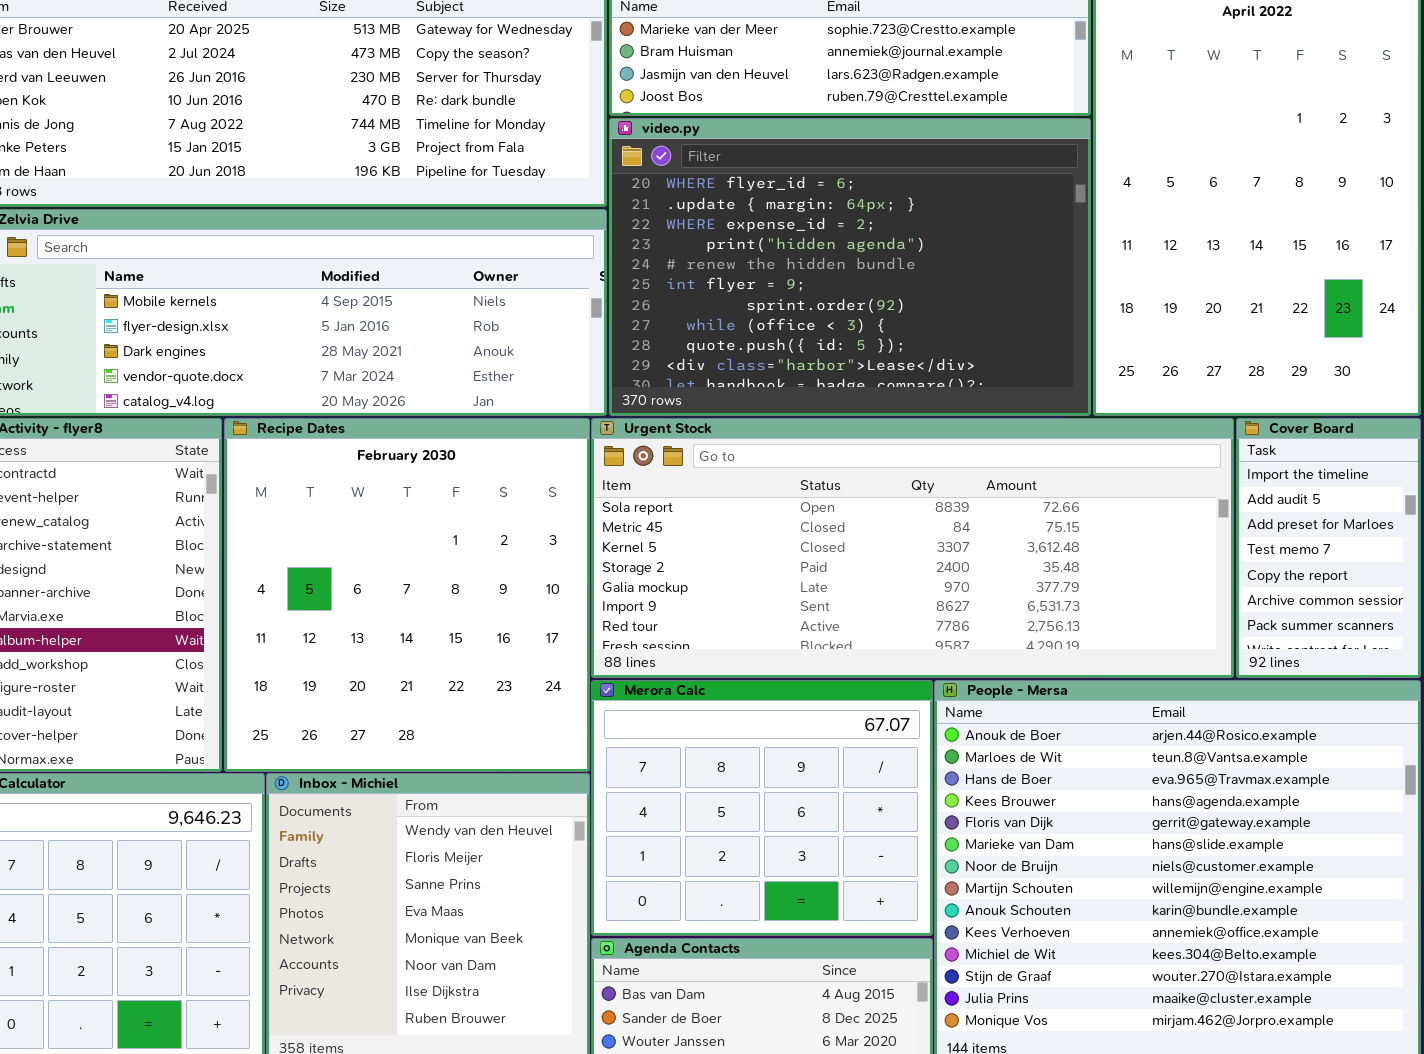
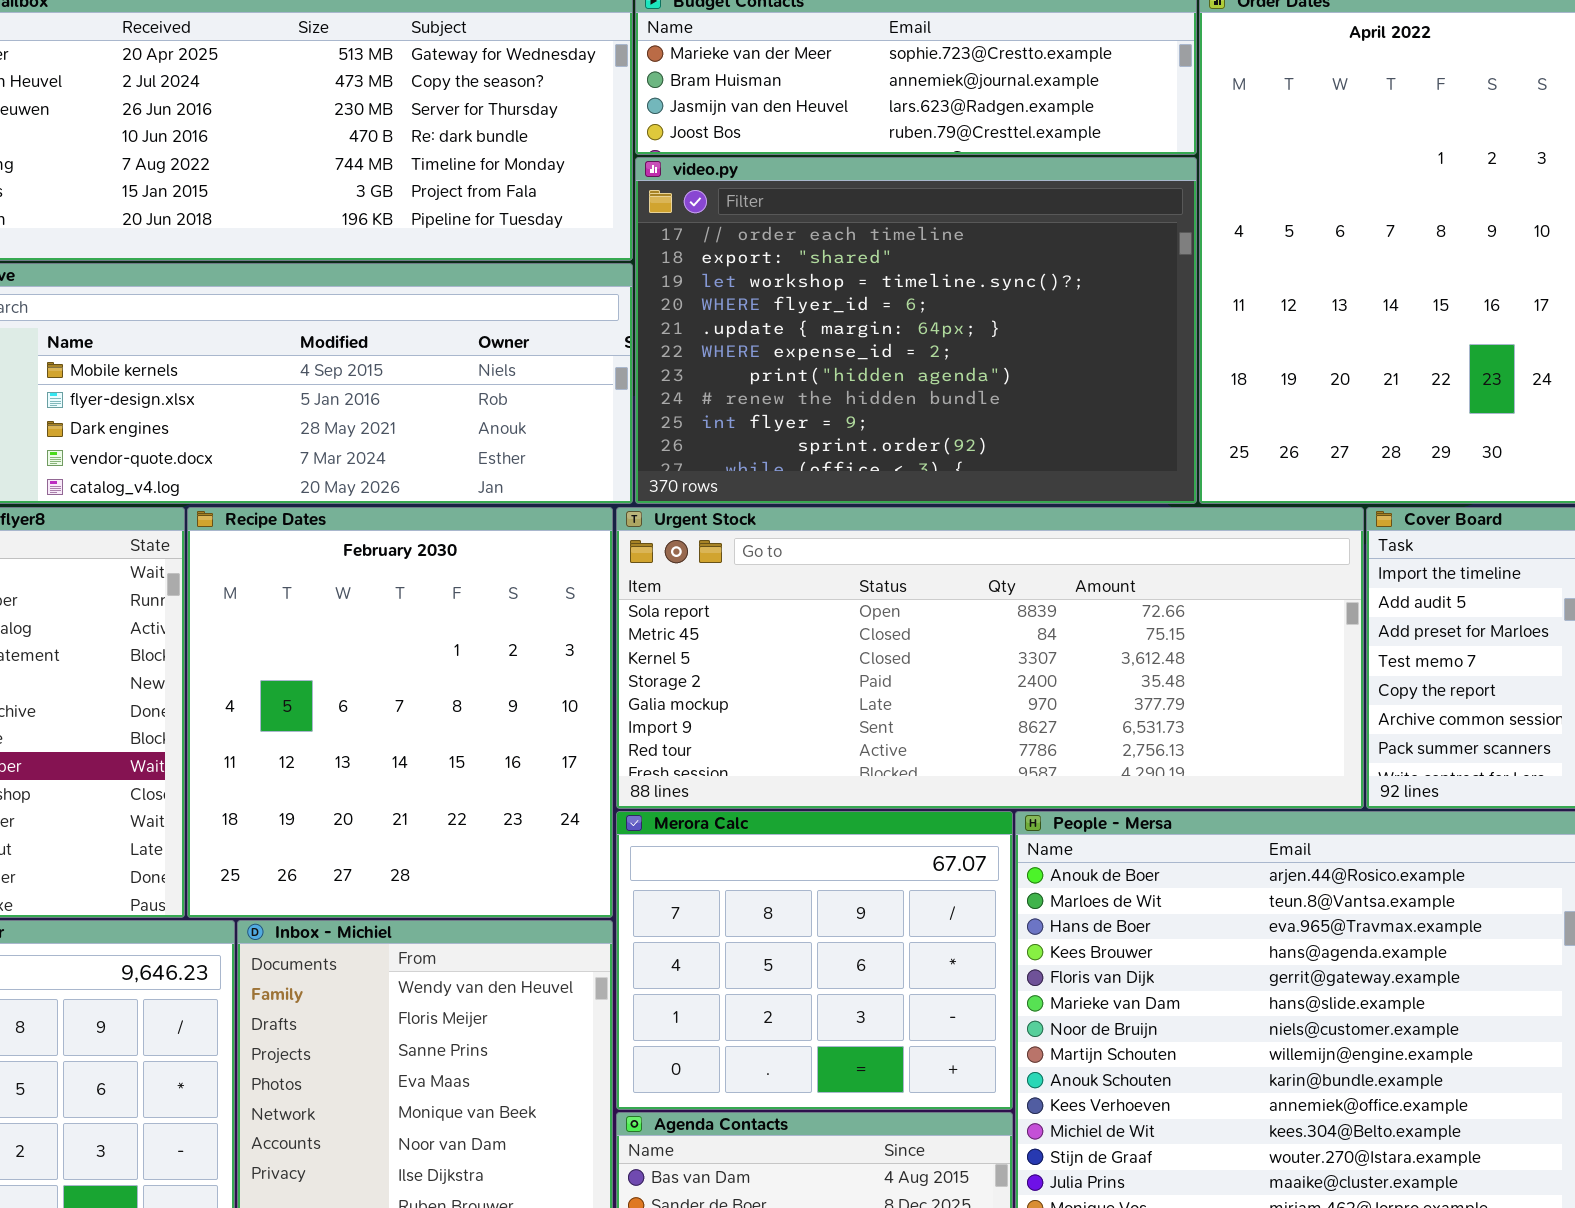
video.py: [609,118,1091,416] -> [635,157,1197,504], scrolled up 3 rows

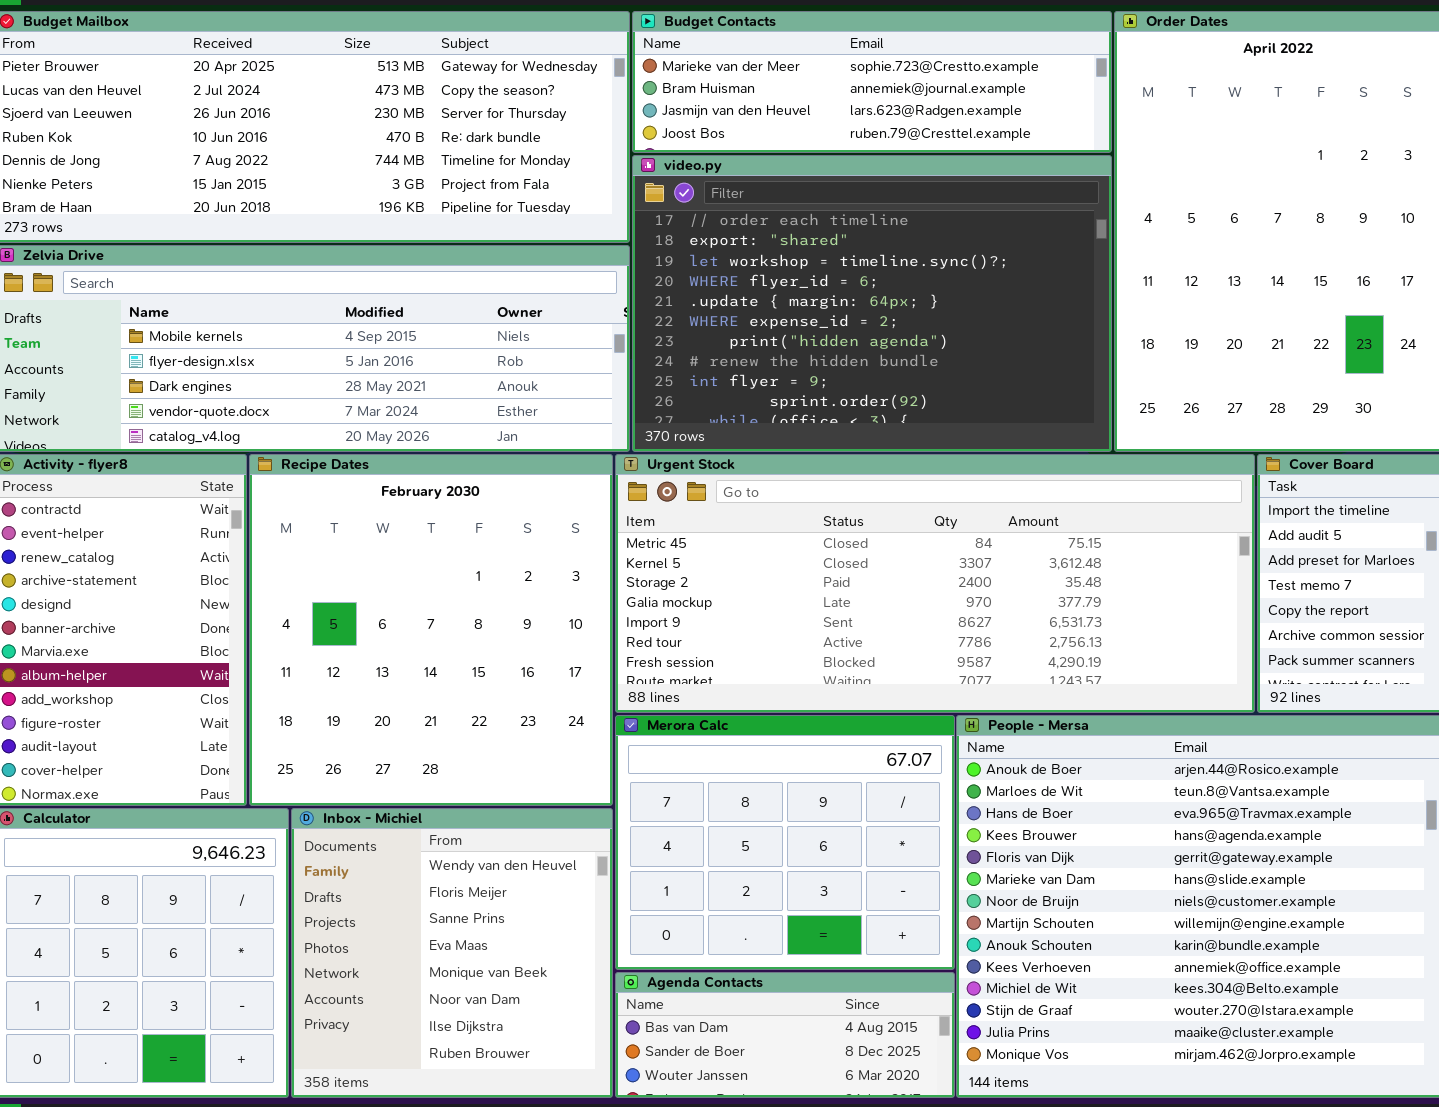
Urgent Stock: [616,507,1364,809] -> [615,454,1255,713], scrolled down 1 row

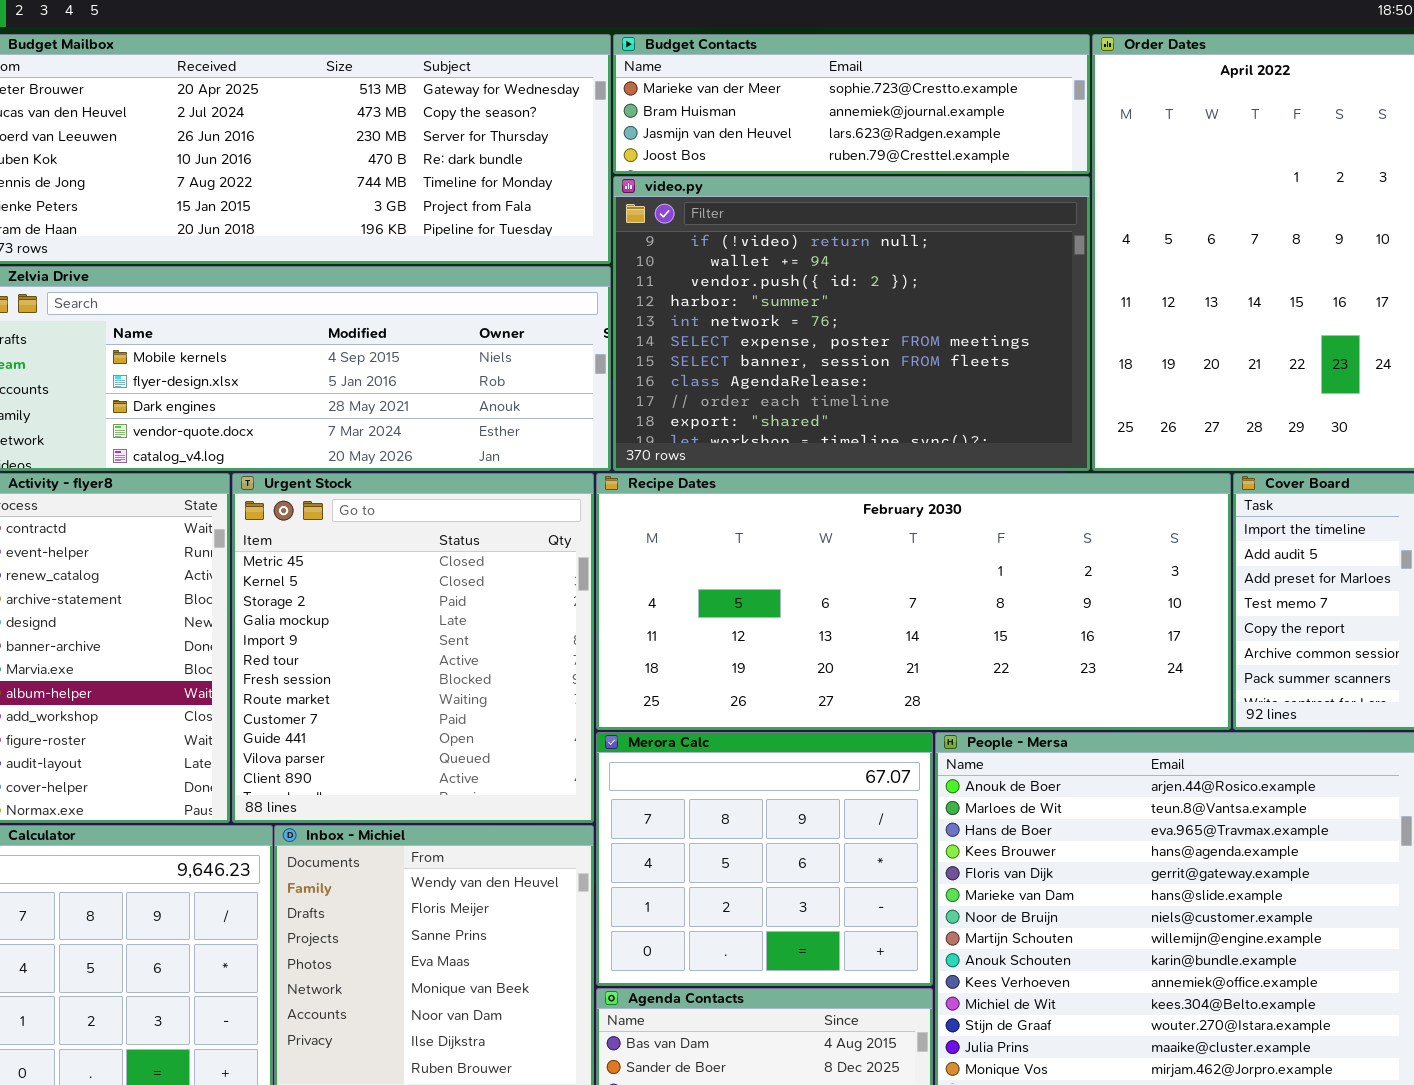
video.py: [632,155,1112,452] -> [613,176,1090,471], scrolled up 8 rows
Recipe Dates: [249,454,613,806] -> [596,473,1231,730], moved, resized
Urgent Stock: [615,454,1255,713] -> [232,473,594,823], moved, resized

